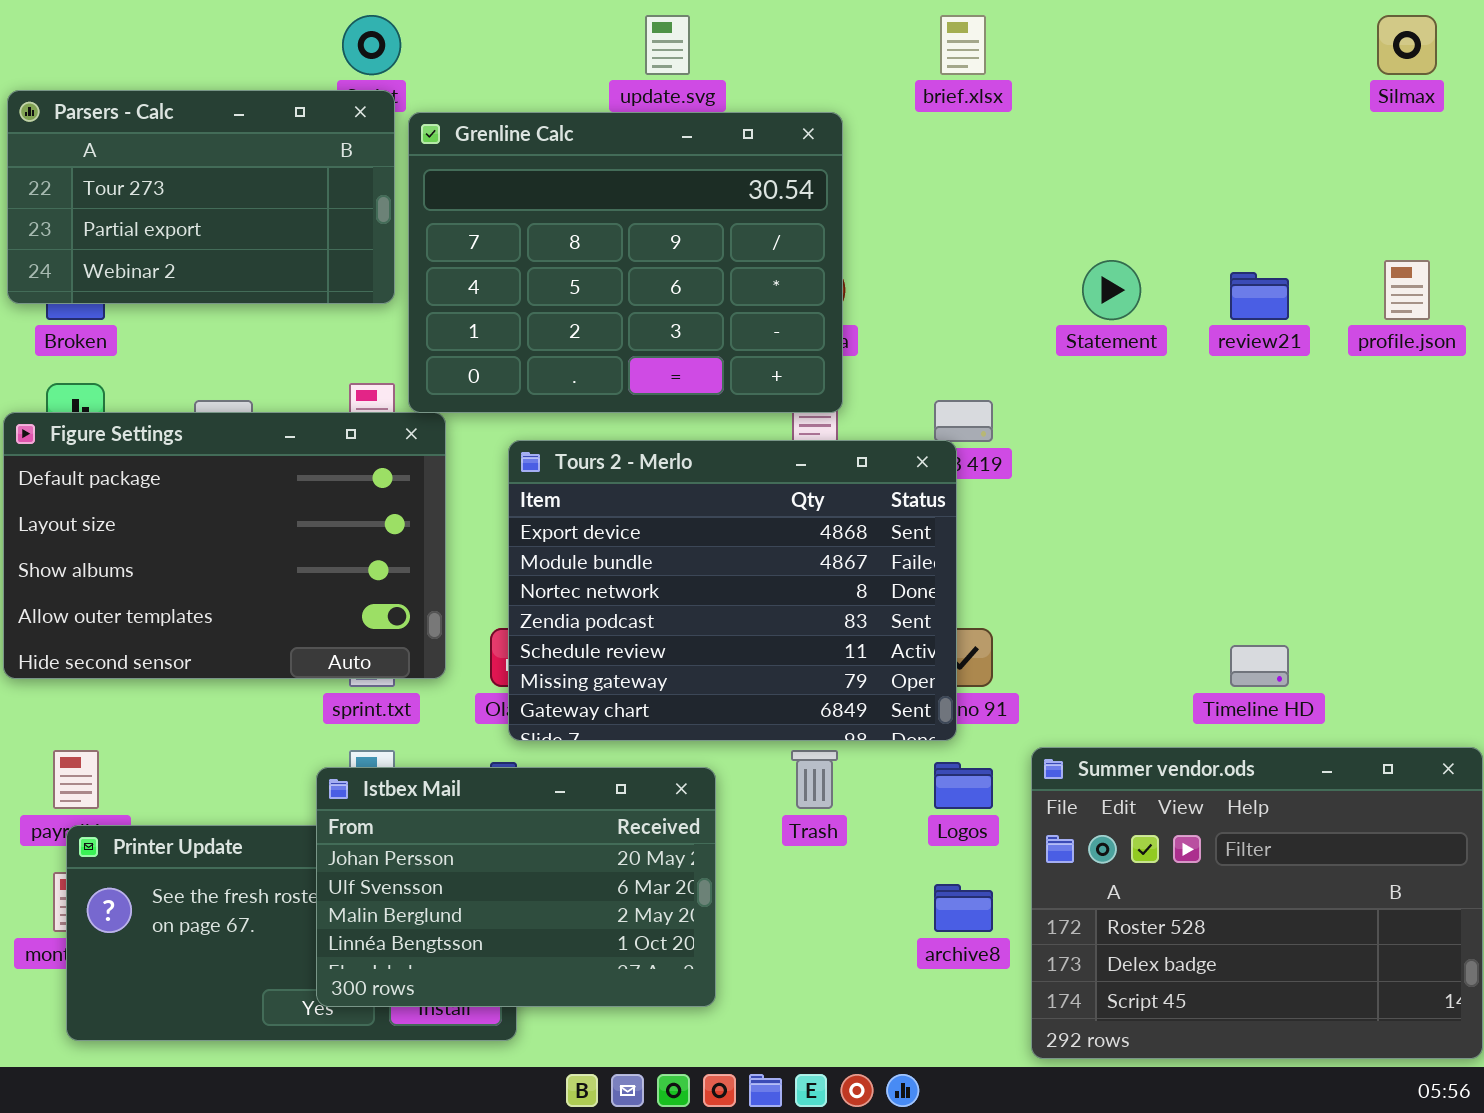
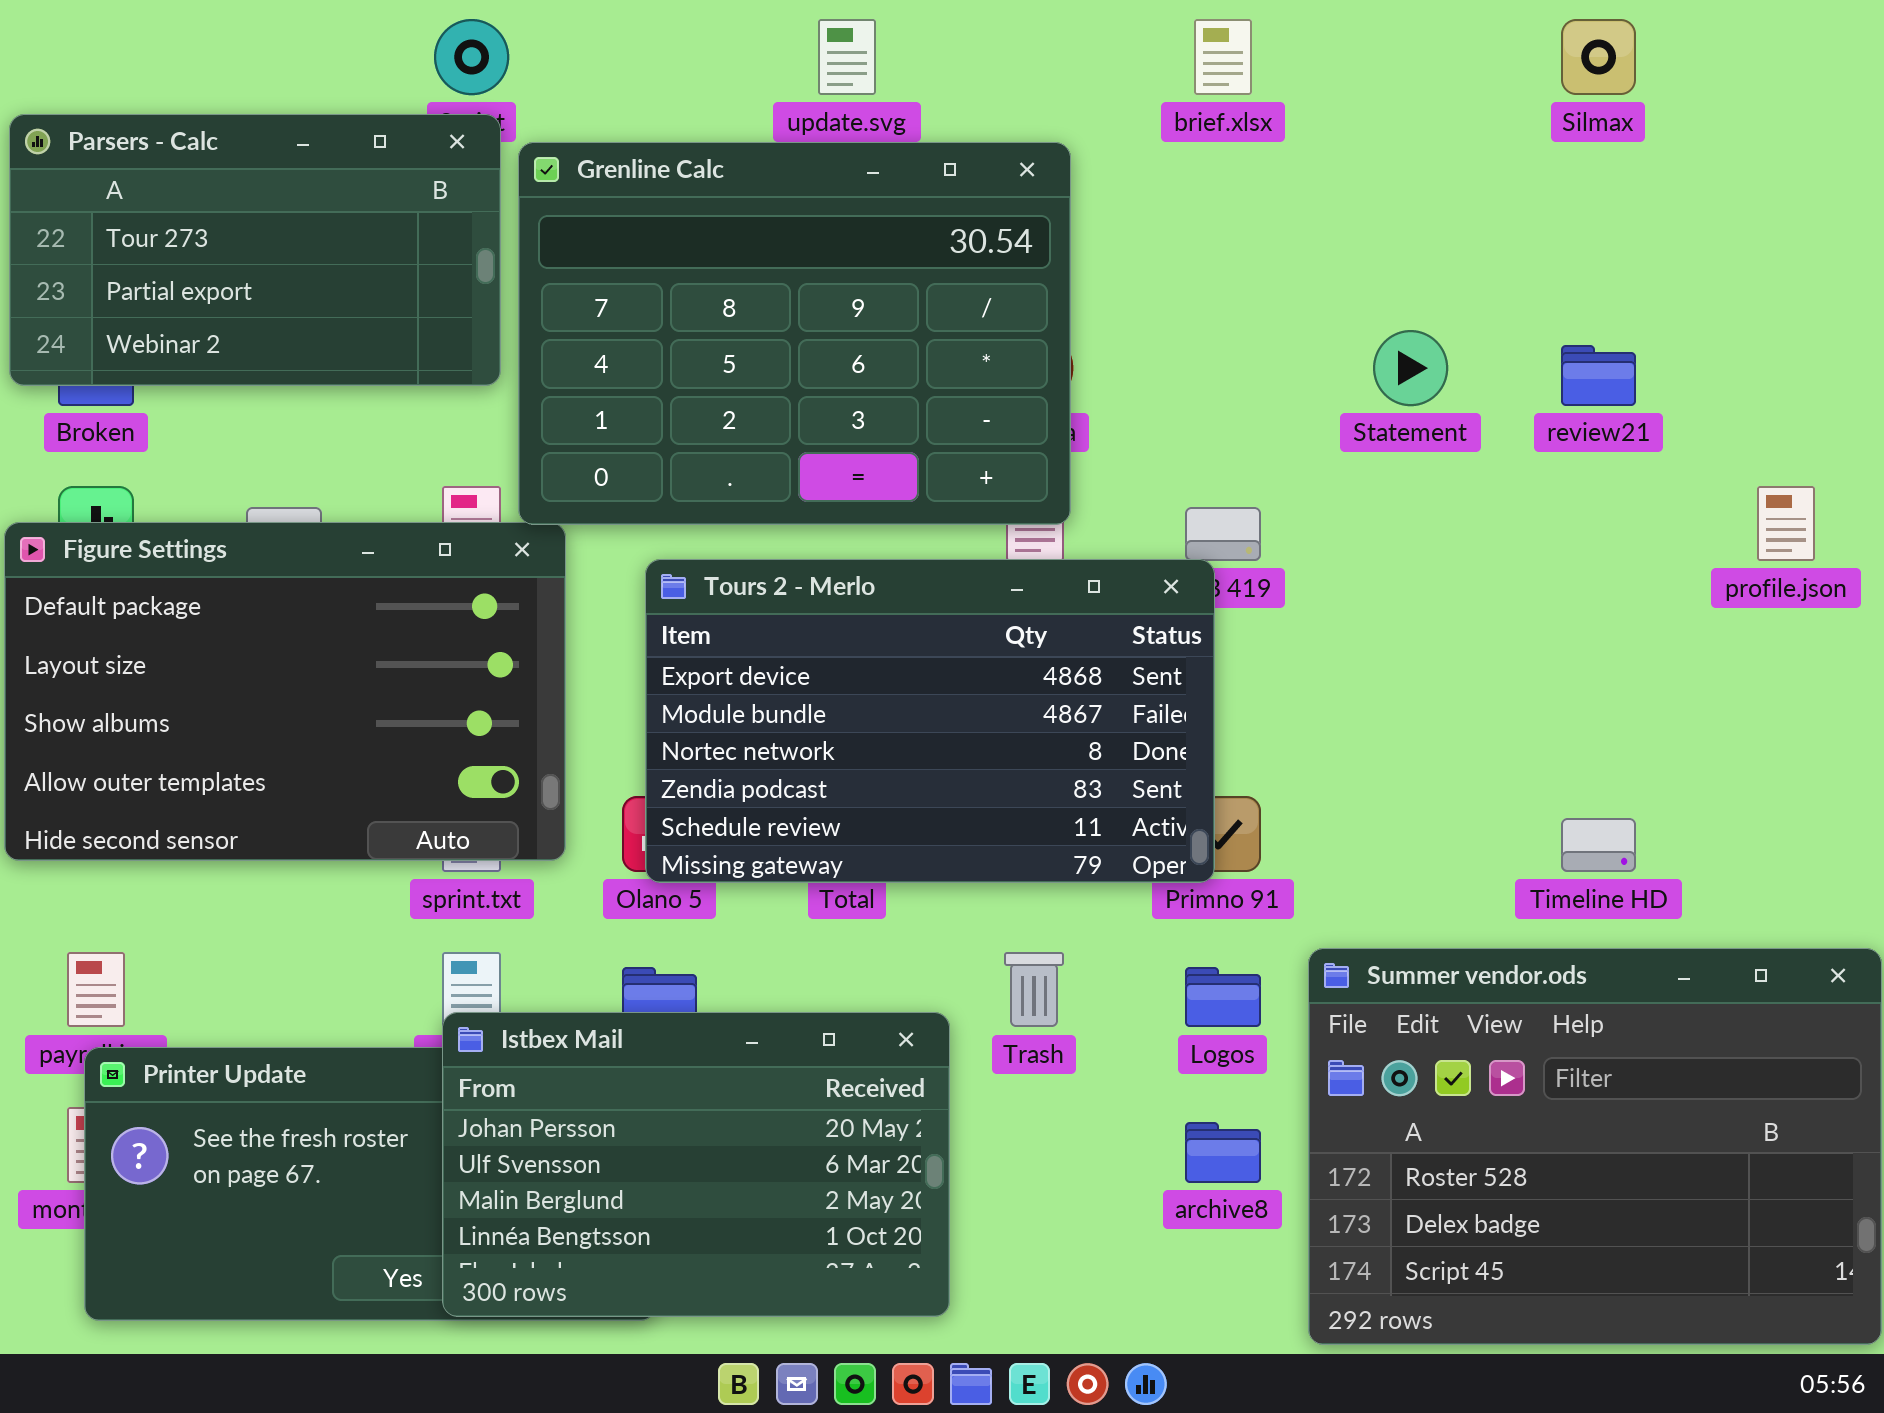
Silmax: [1377,15,1437,75] -> [1561,19,1636,95], moved
profile.json: [1384,260,1430,320] -> [1757,486,1815,561], moved
Tours 2 - Merlo: [508,440,957,741] -> [645,559,1215,883], resized
Istbex Mail: [316,767,716,1007] -> [442,1012,950,1317], moved

